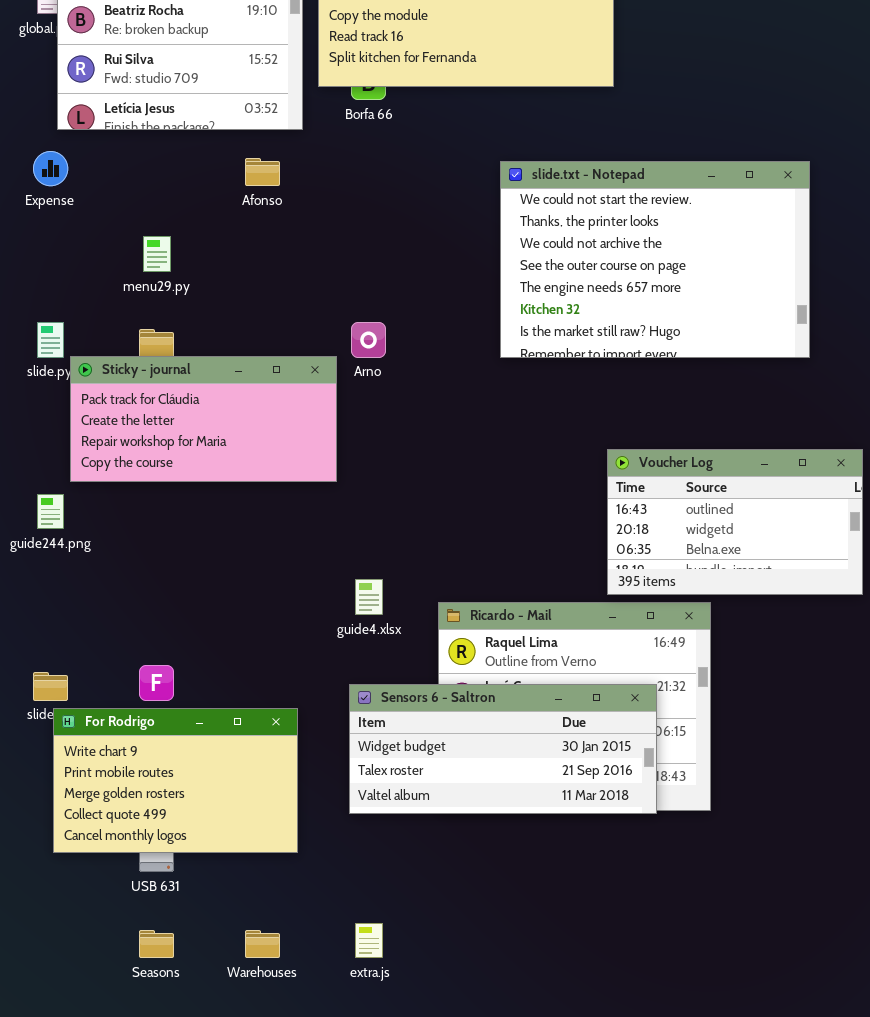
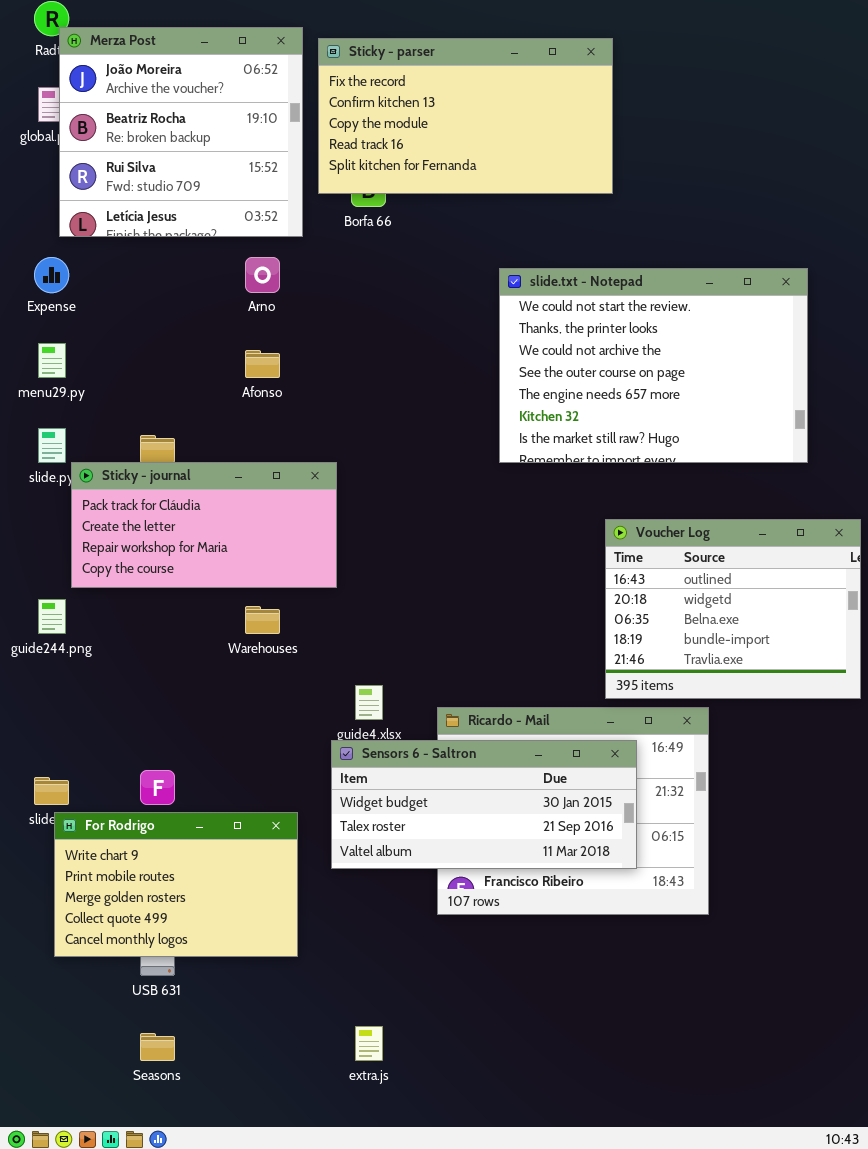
Afonso: [245,158,280,186] -> [245,350,280,378], moved
menu29.py: [143,236,171,272] -> [38,343,66,378], moved
Arno: [351,322,386,358] -> [245,257,280,293], moved
Voucher Log: [607,449,863,595] -> [605,519,861,699], resized
Sensors 6 - Saltron: [349,684,657,814] -> [331,740,637,869], moved
Warehouses: [245,930,280,958] -> [245,606,280,634], moved

